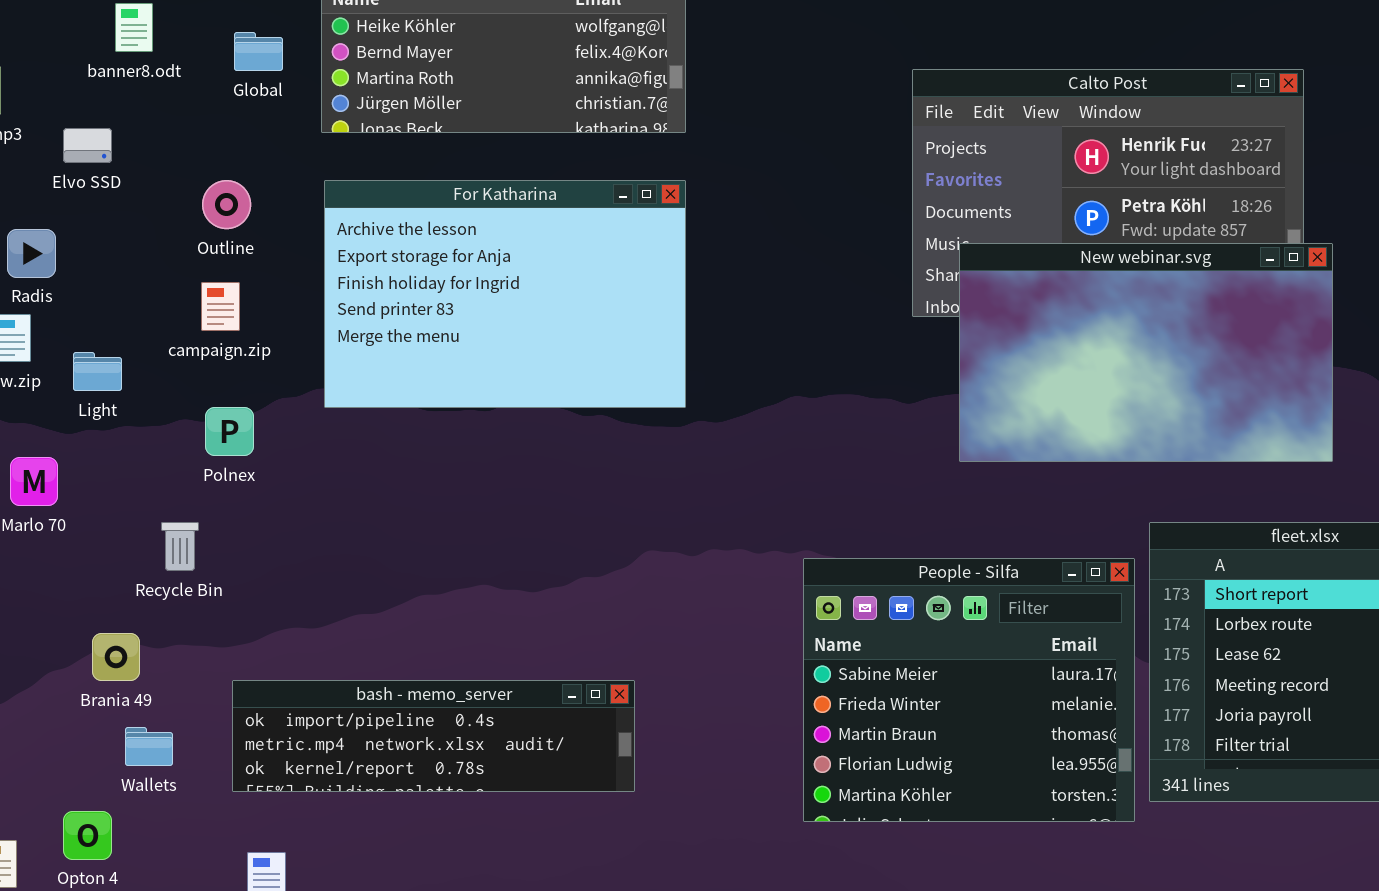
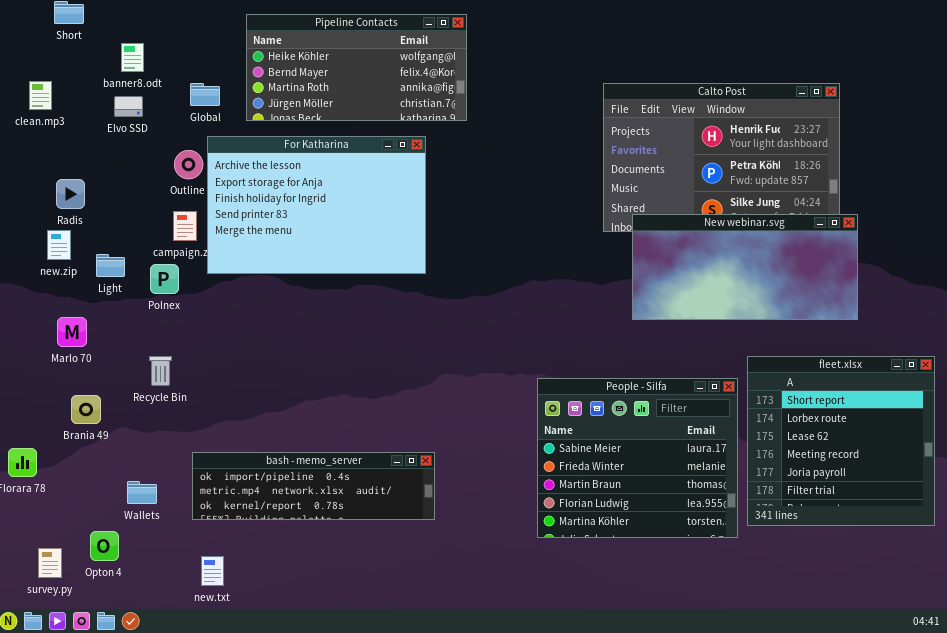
Global: [234,32,283,71] -> [190,83,220,106], moved
Elvo SSD: [63,128,112,163] -> [114,96,143,117], moved
For Katharina: [324,180,686,408] -> [207,136,426,274], moved
New webinar.svg: [959,243,1333,462] -> [632,214,858,320], resized
Polnex: [205,407,254,456] -> [150,264,179,294], moved
Brania 49: [92,633,140,681] -> [71,395,101,424], moved

